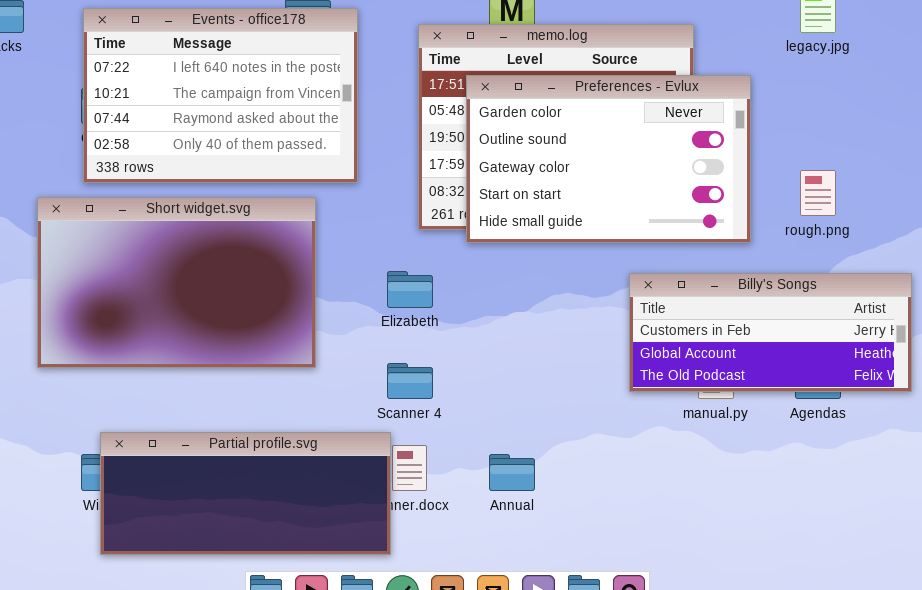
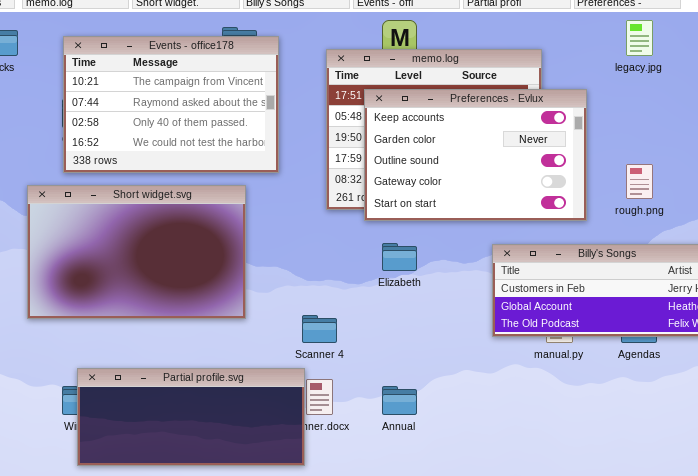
Events - office178: [83,8,358,183] -> [63,36,279,173], scrolled down 1 row
Preferences - Evlux: [466,75,751,243] -> [364,89,587,221], scrolled up 1 row
Elizabeth: [387,271,433,308] -> [382,243,417,271], moved

